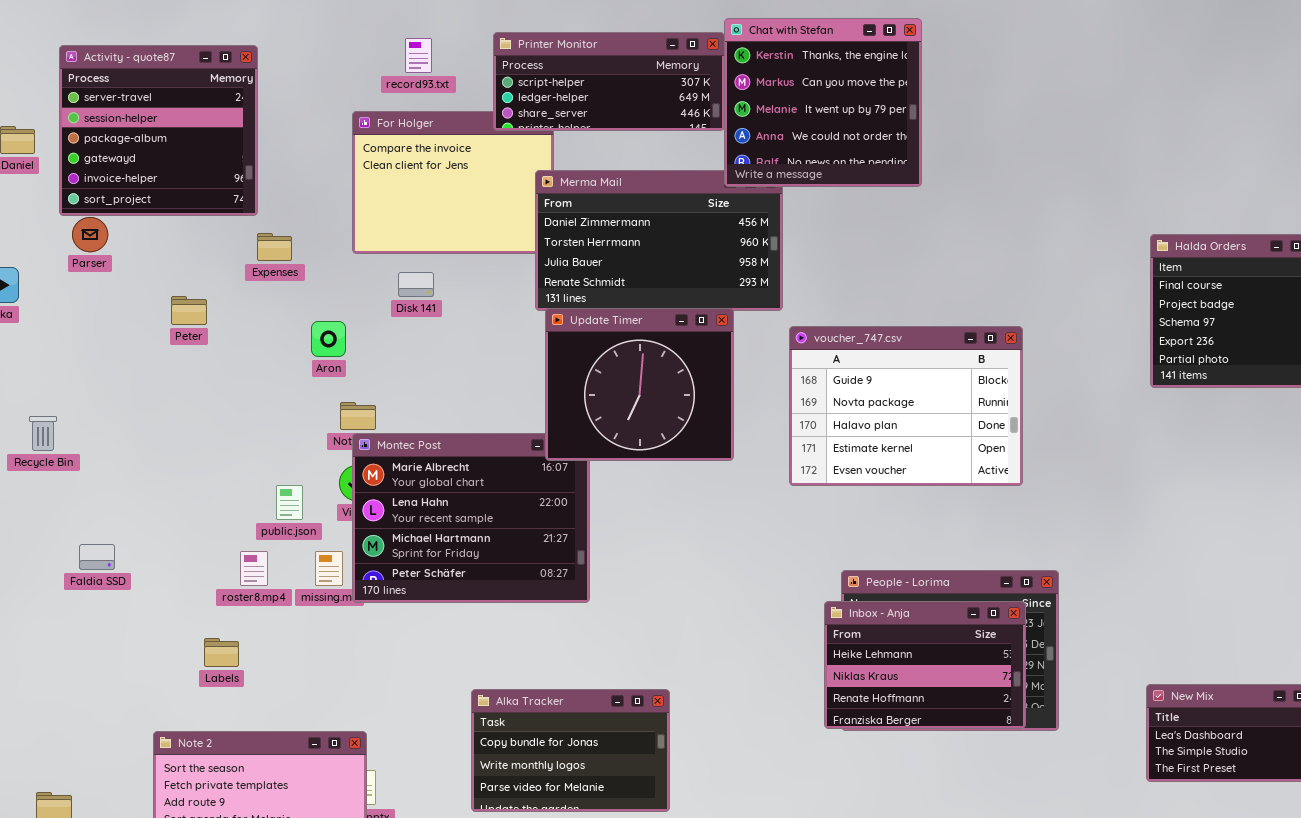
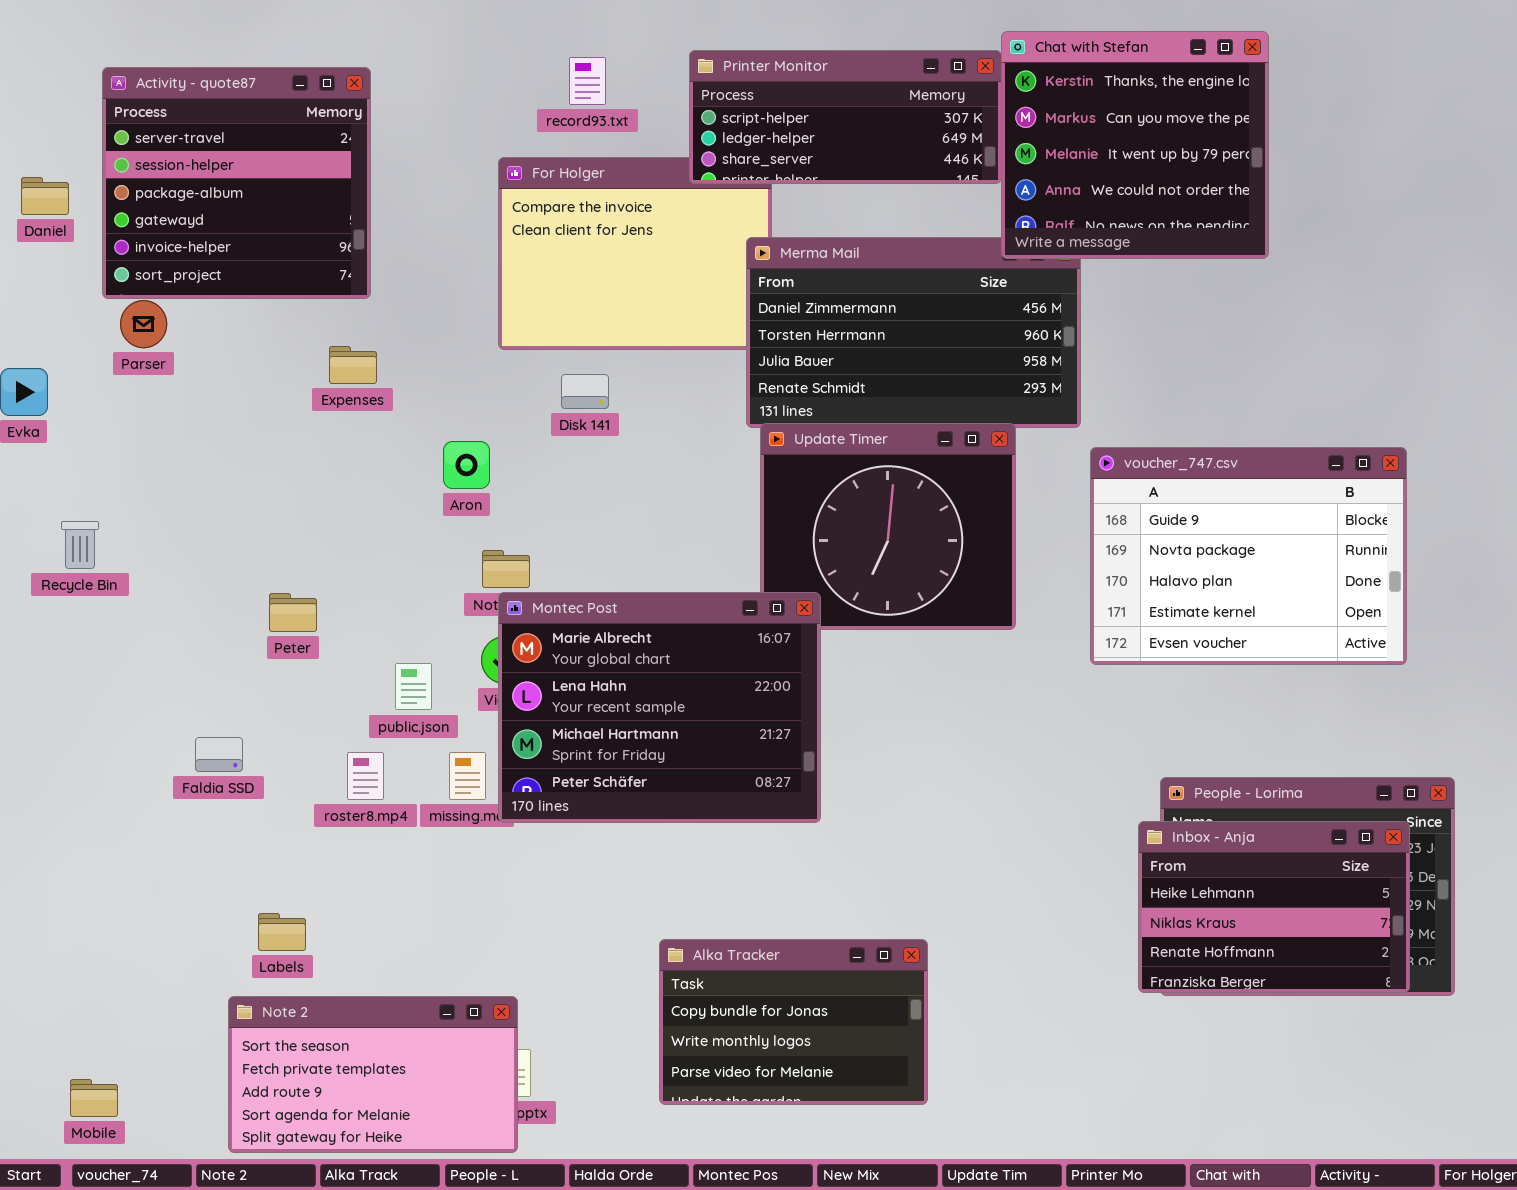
Expenses: [257,233,292,261] -> [329,346,377,384], moved
Peter: [171,296,207,325] -> [269,593,317,632], moved
Recycle Bin: [29,416,57,451] -> [61,521,99,569], moved
Montec Post: [352,433,590,603] -> [498,592,821,823], raised
Faldia SSD: [79,544,115,570] -> [195,737,243,772], moved
Labels: [204,638,239,667] -> [258,913,306,951], moved

